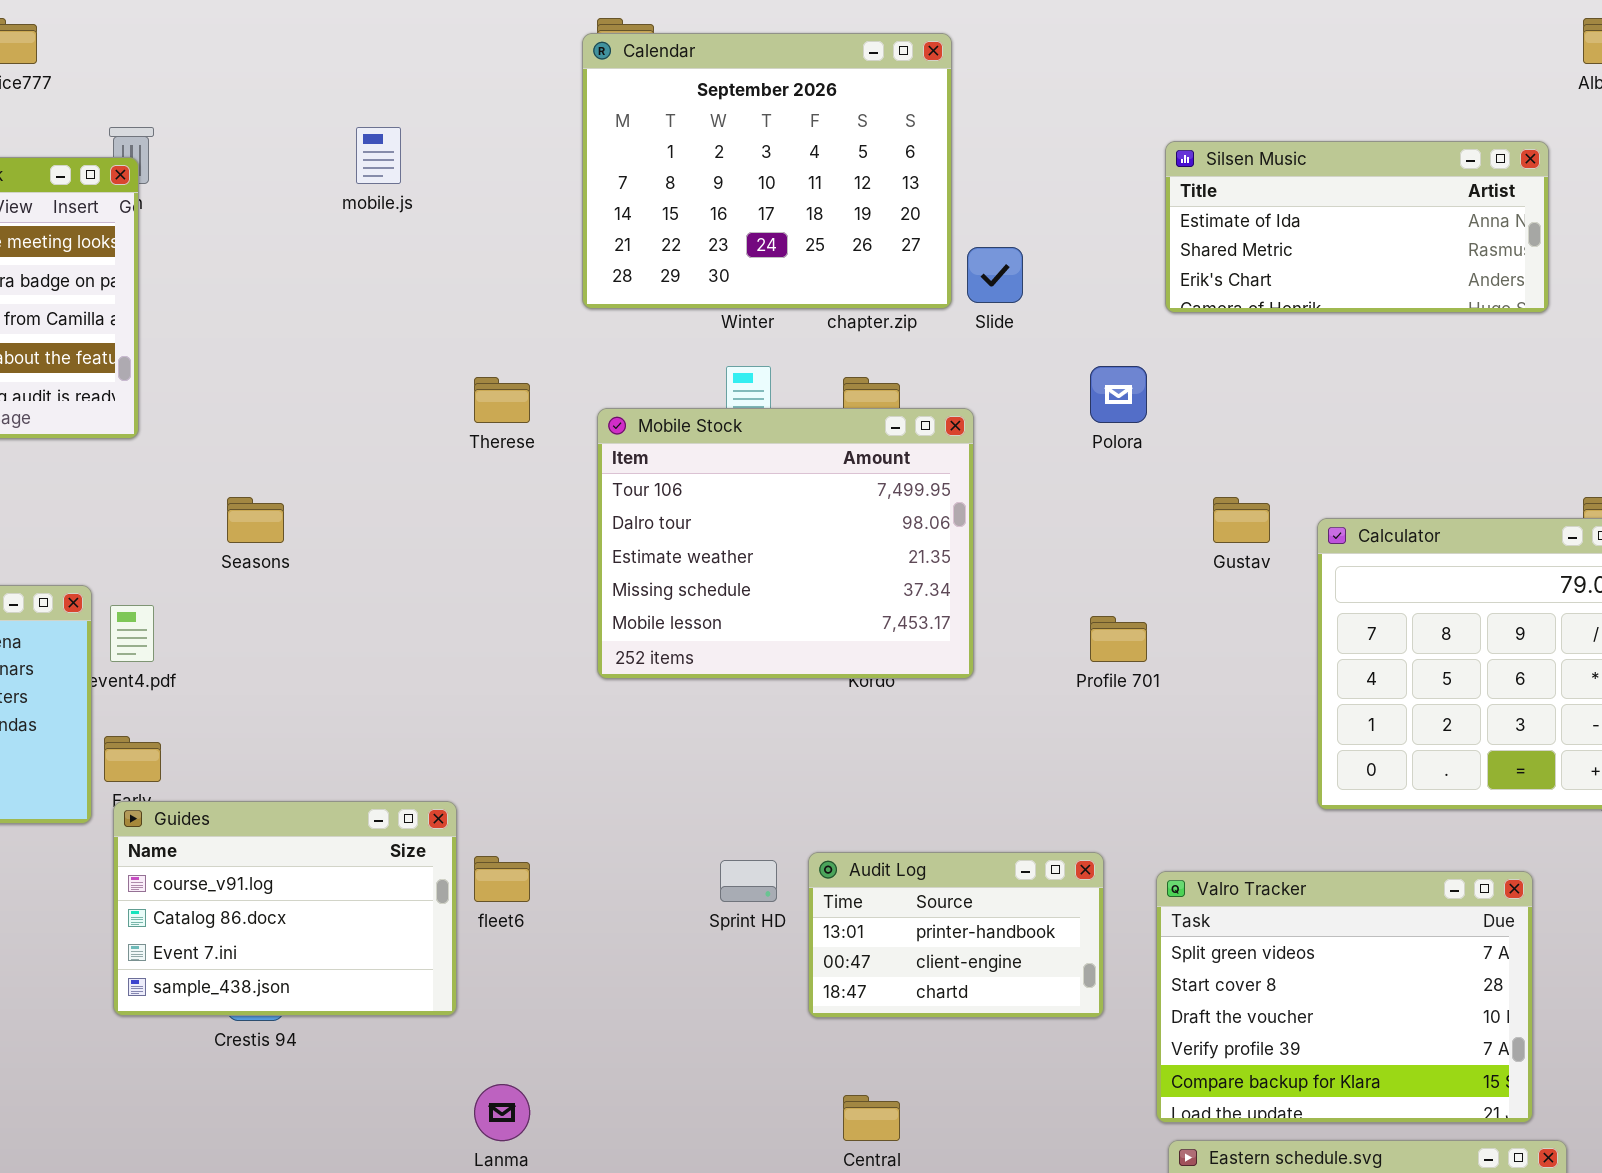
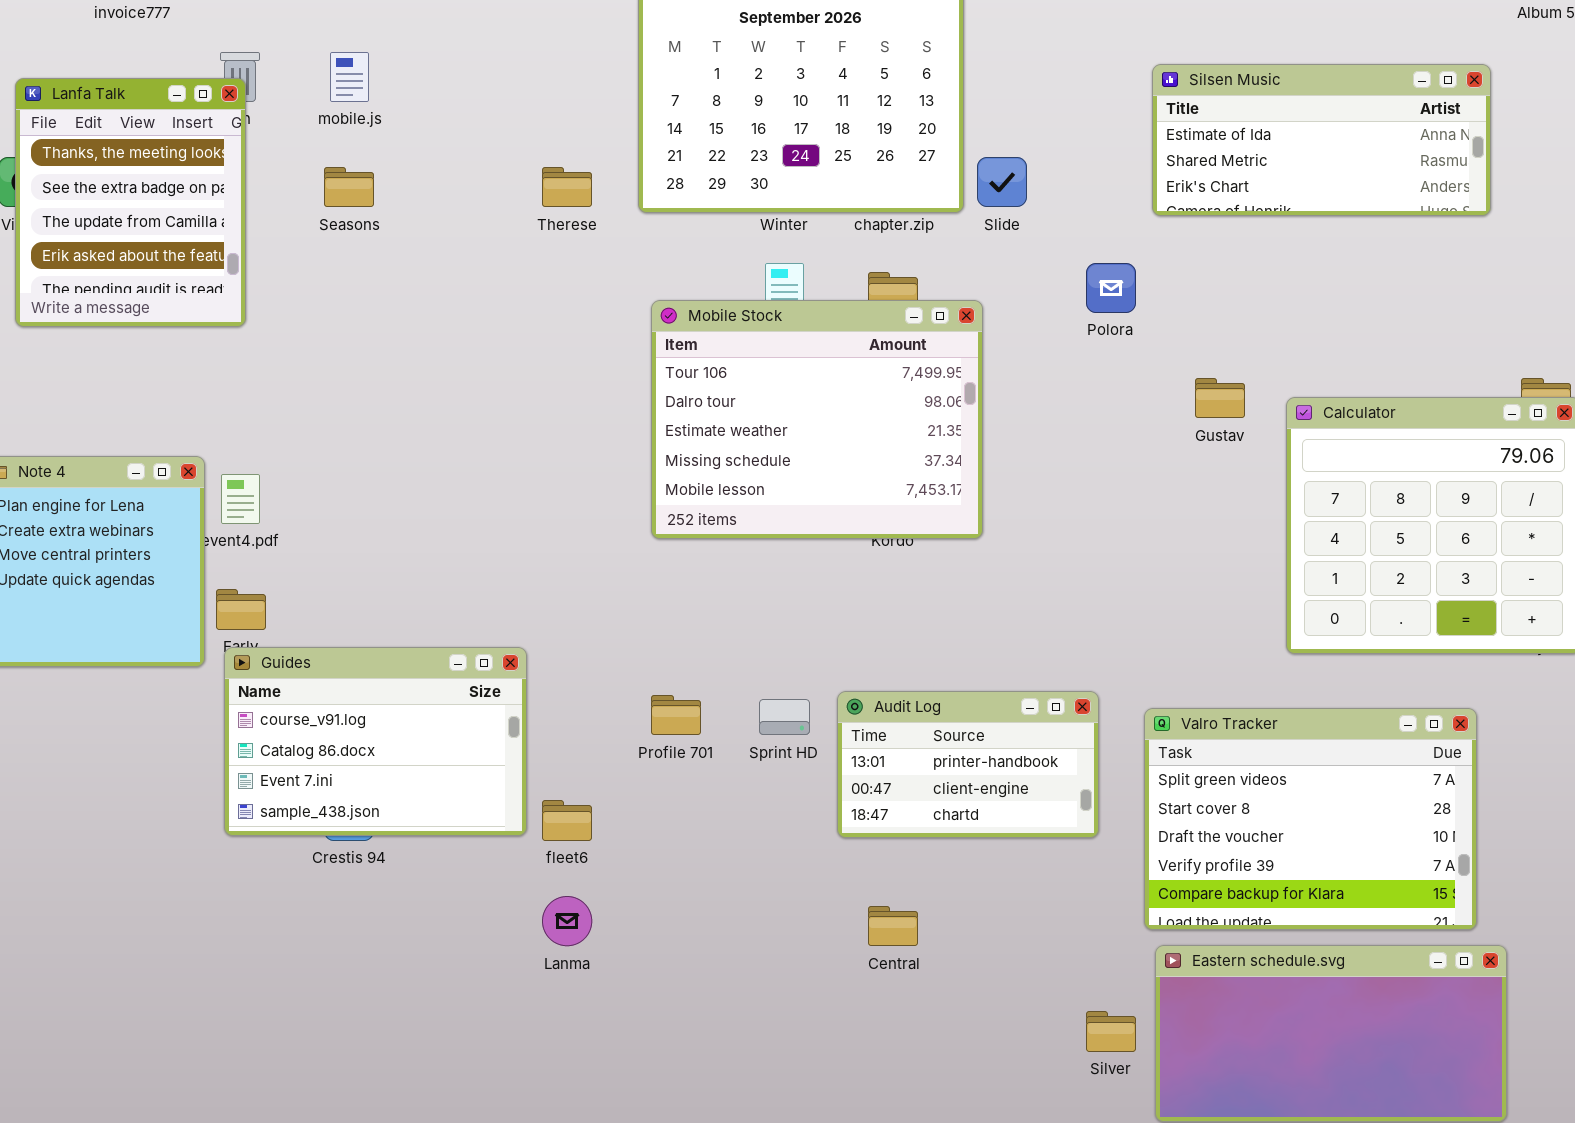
mobile.js: [356,127,401,184] -> [330,52,369,102], moved
Therese: [474,377,530,423] -> [542,167,592,207], moved
Seasons: [227,497,284,543] -> [324,167,374,207], moved
Profile 701: [1090,616,1147,662] -> [651,695,701,735], moved
fleet6: [474,856,530,902] -> [542,800,592,841], moved

